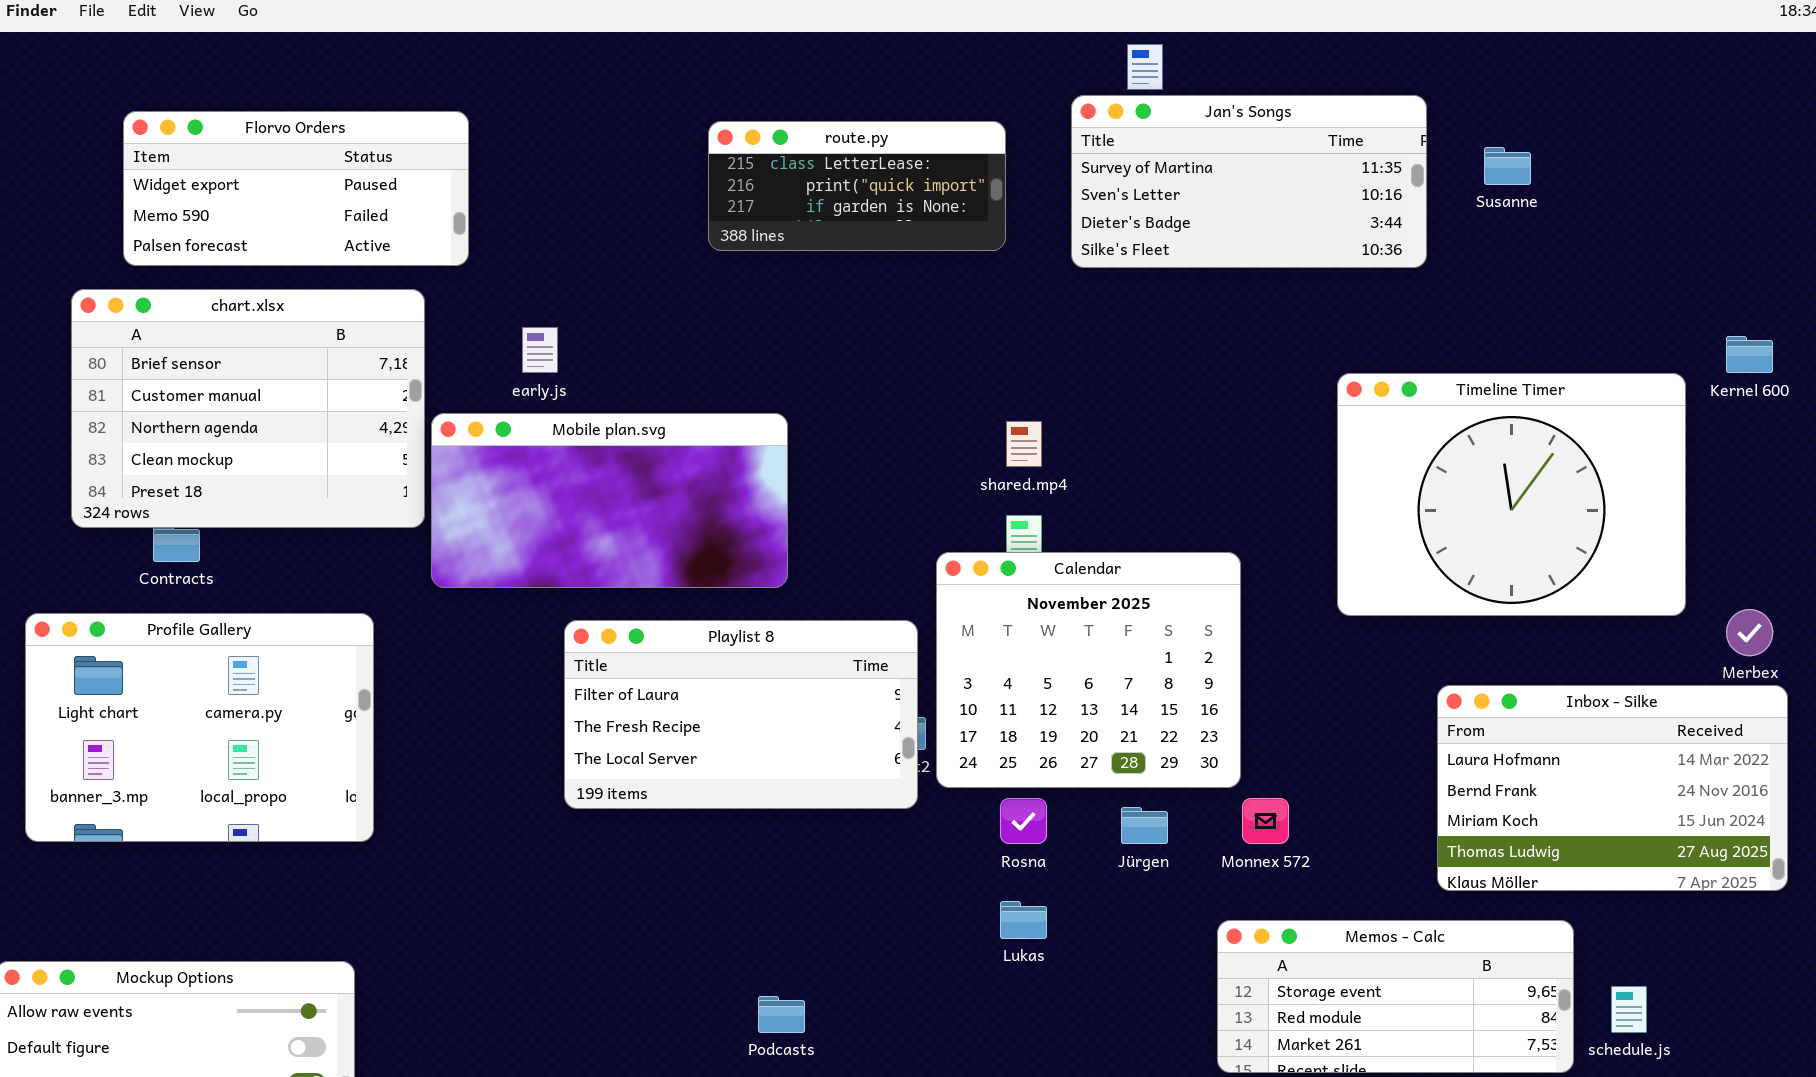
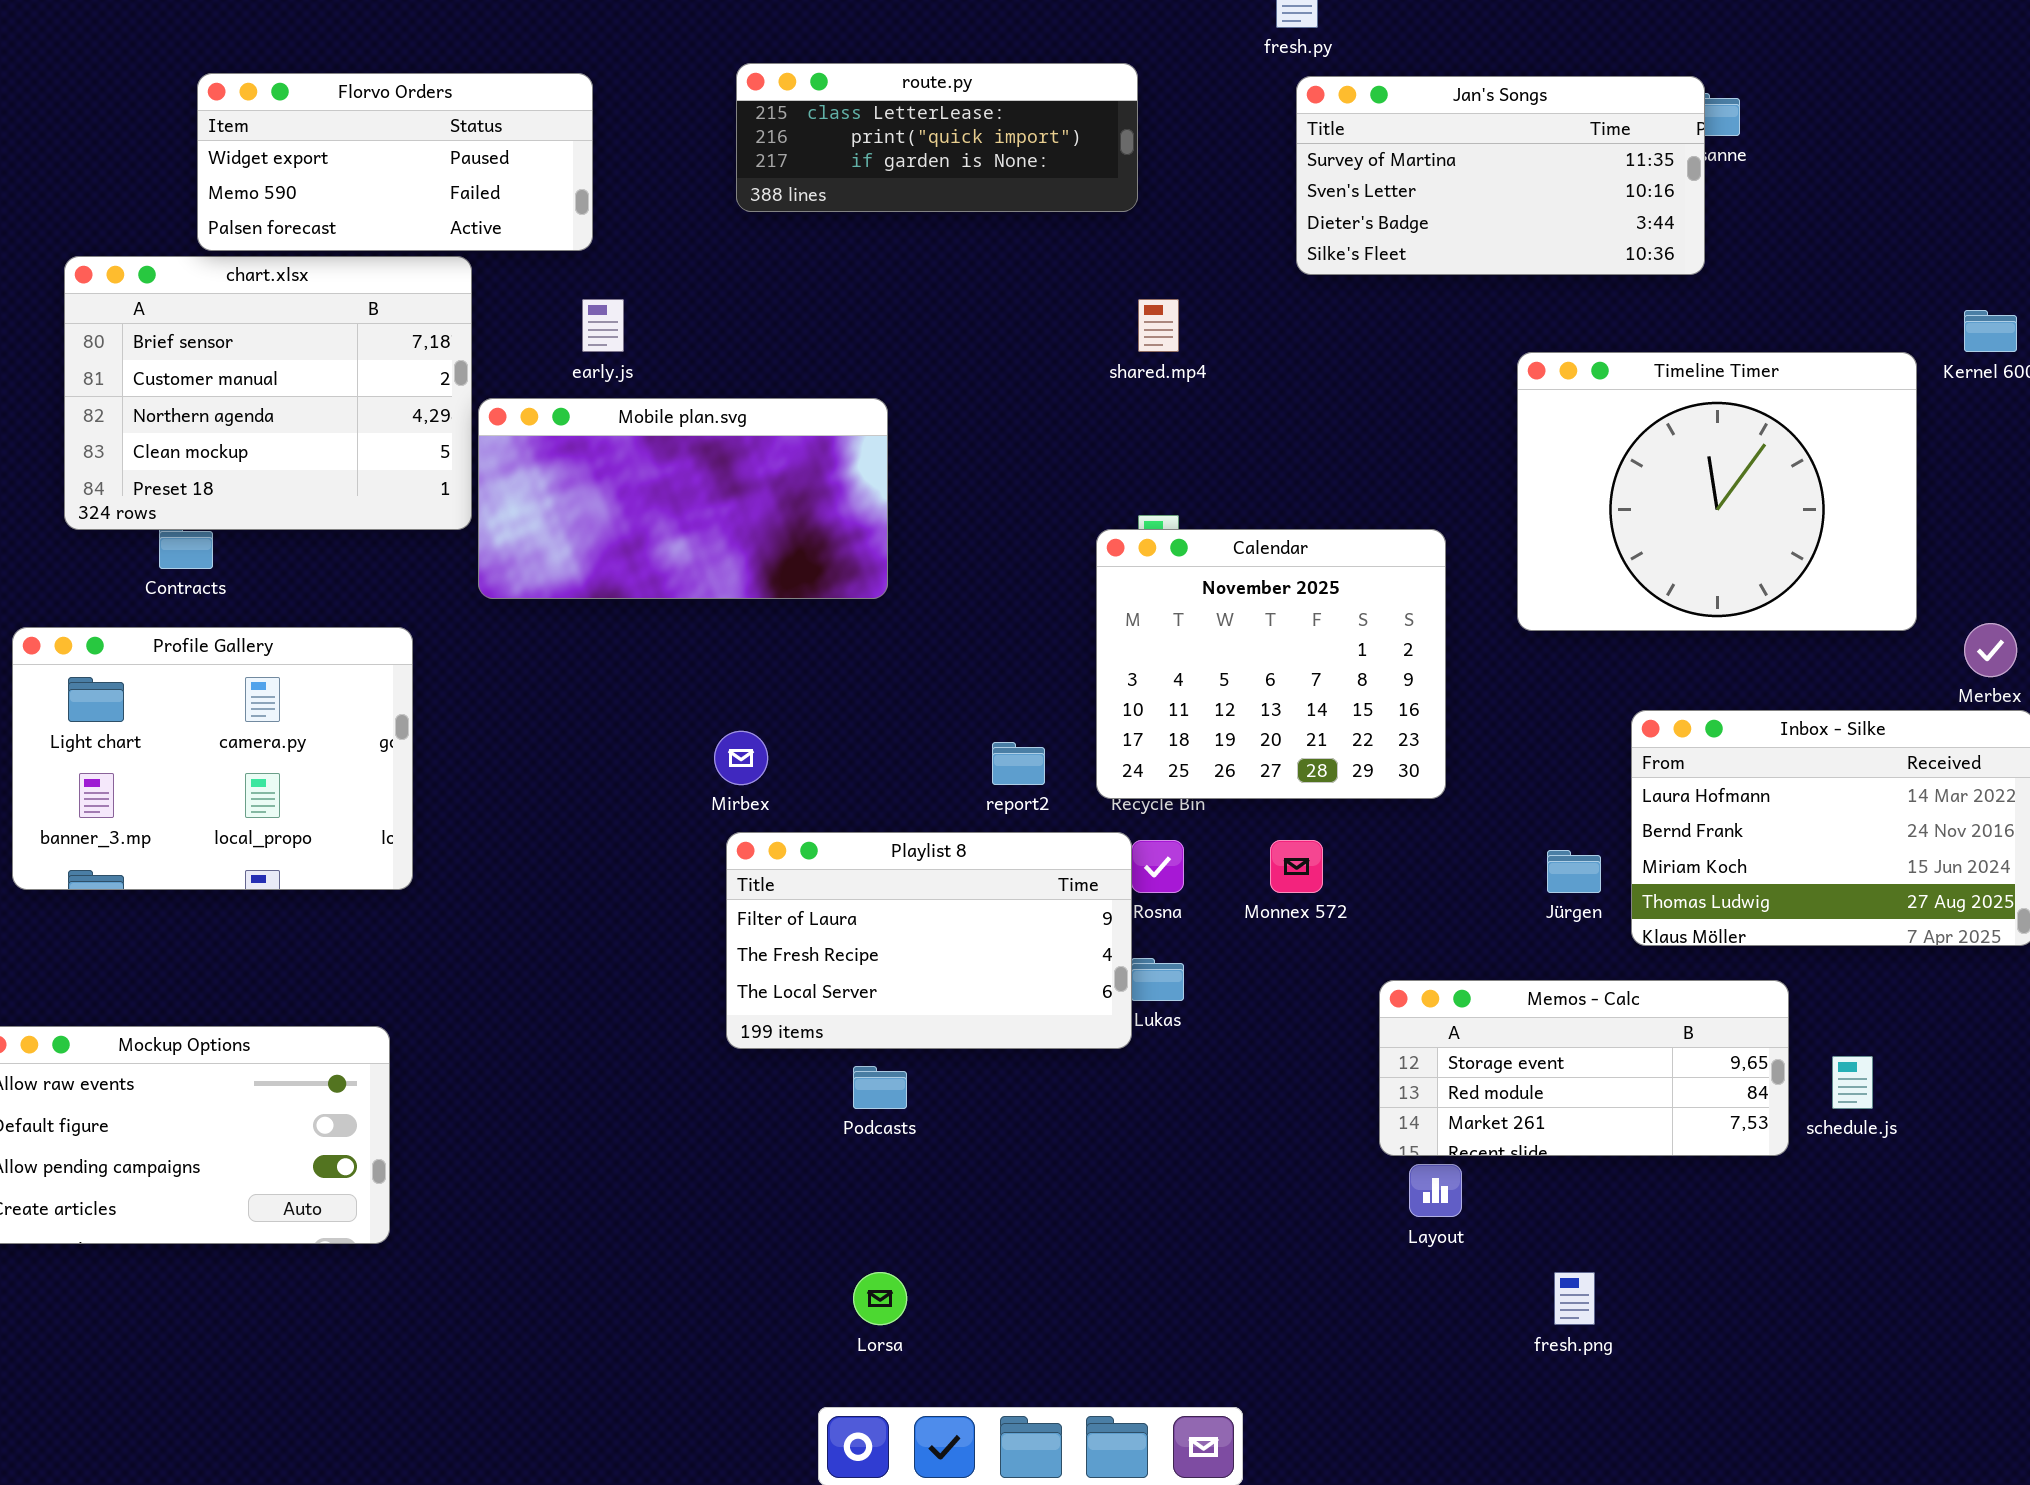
Jan's Songs: [1071,95,1427,268] -> [1296,76,1705,275], moved
Florvo Orders: [123,111,469,266] -> [197,73,593,251], moved
route.py: [708,121,1006,251] -> [736,63,1138,212], resized
shared.mp4: [1006,421,1042,467] -> [1138,299,1179,352], moved
Calendar: [936,552,1241,788] -> [1096,529,1446,799], moved
Playlist 8: [564,620,918,809] -> [726,832,1132,1049], moved
Monnex 572: [1242,798,1289,844] -> [1270,840,1323,893], moved
Jürgen: [1121,807,1168,844] -> [1547,850,1601,893], moved

